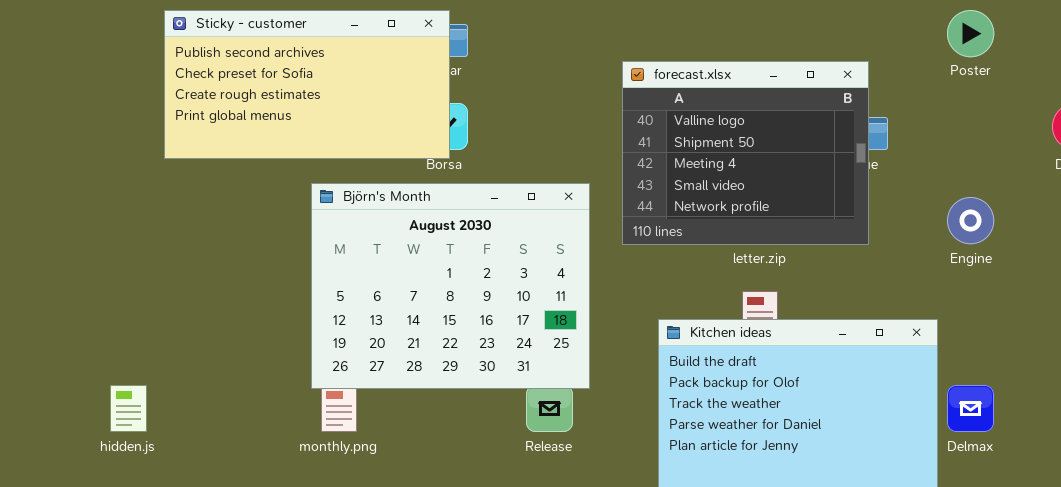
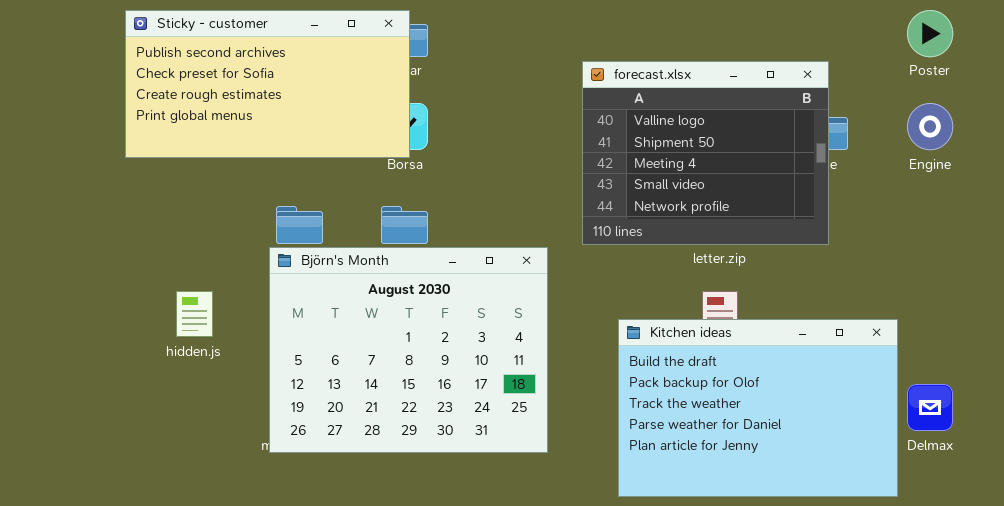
Björn's Month: [311,183,590,389] -> [269,247,548,453], moved
Engine: [947,197,994,244] -> [907,103,953,150], moved
hidden.js: [110,385,147,432] -> [176,291,213,337], moved

